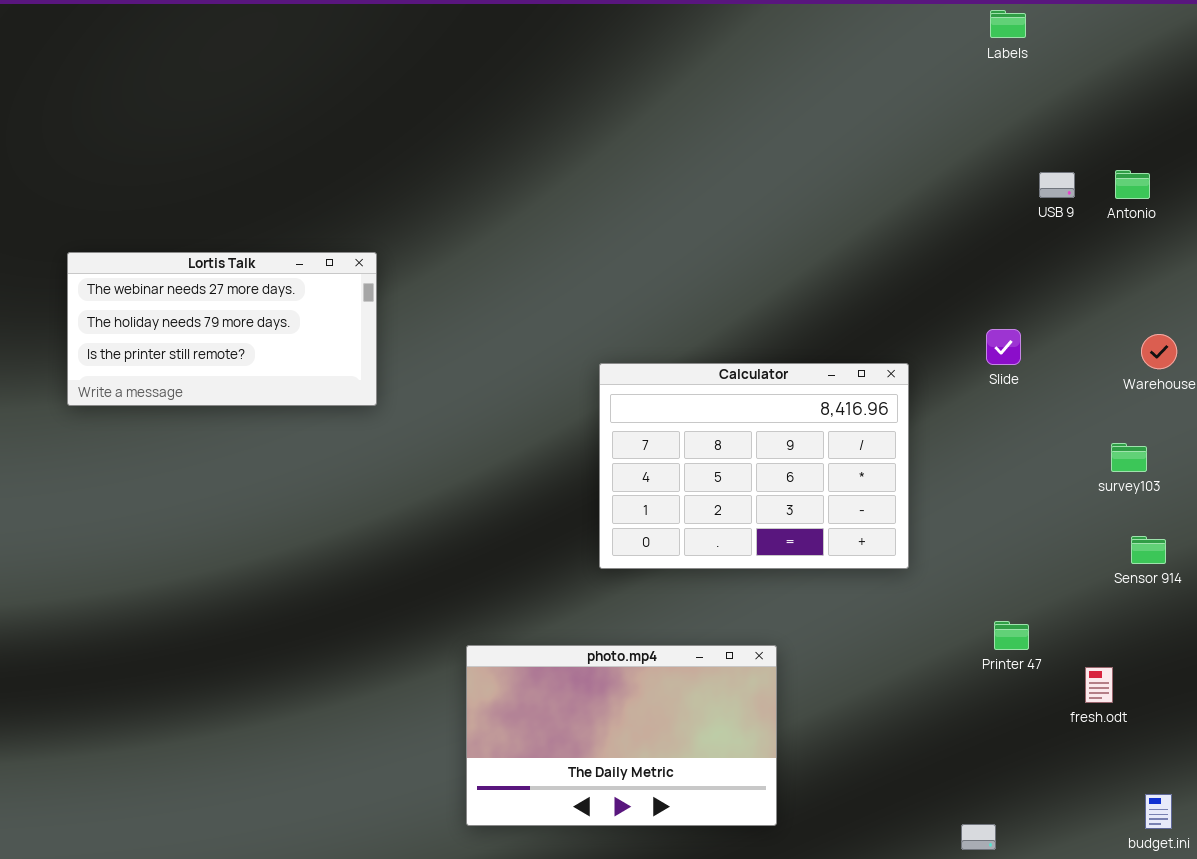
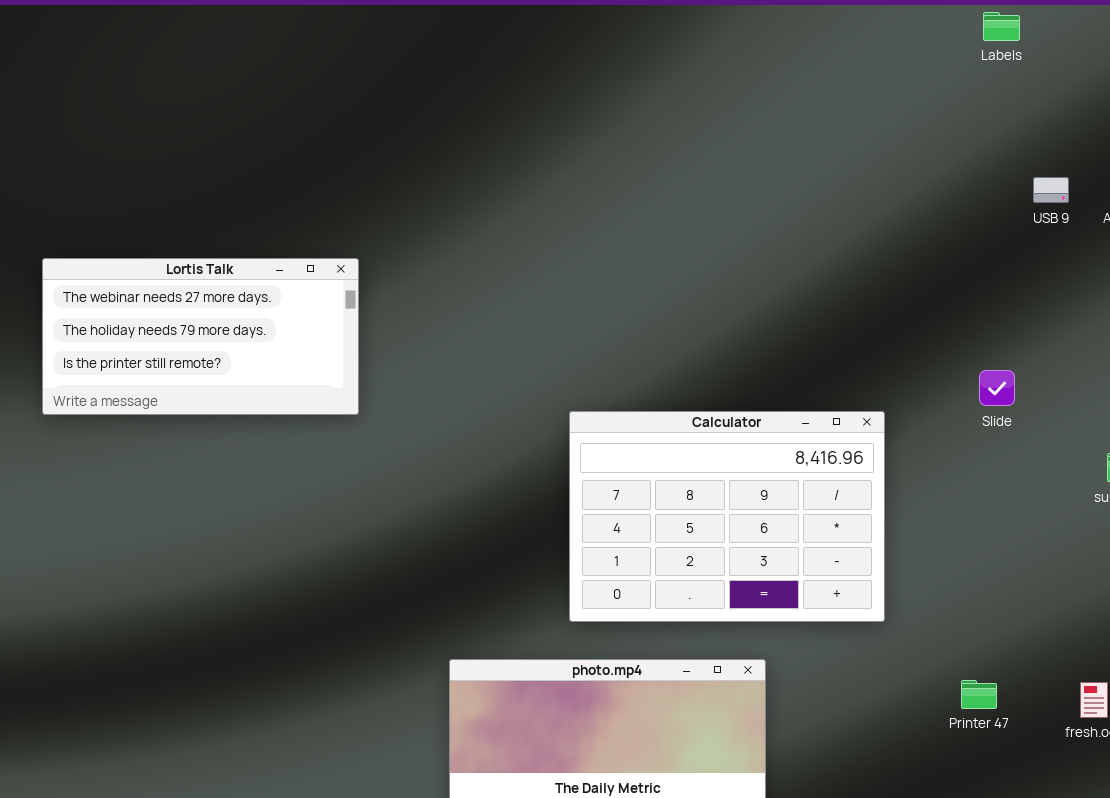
Slide: [986,329,1021,365] -> [979,370,1015,406], moved
Calculator: [599,363,909,569] -> [569,411,885,622], moved
Printer 47: [994,621,1029,650] -> [961,680,997,709], moved

